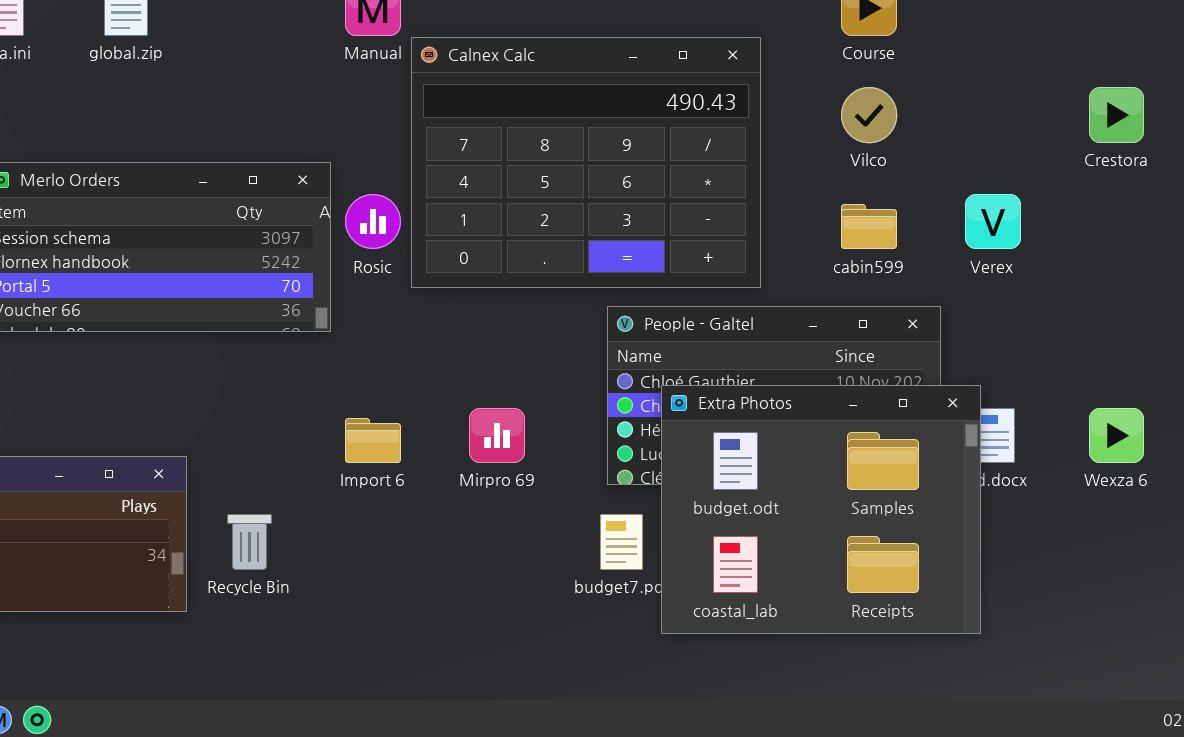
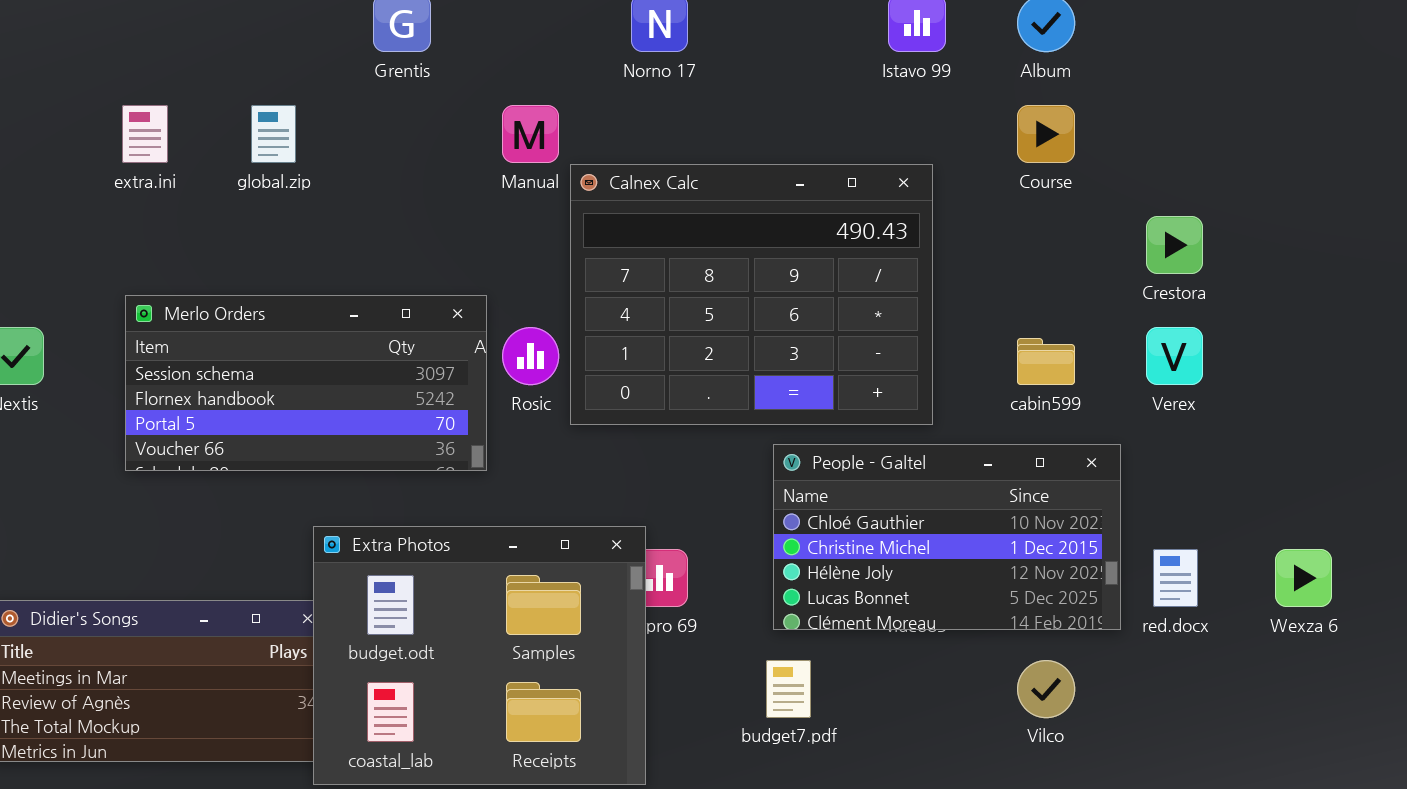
Vilco: [841,87,897,143] -> [1017,660,1075,718], moved
Crestora: [1089,87,1144,143] -> [1146,216,1203,274], moved
Extra Photos: [661,385,981,634] -> [313,526,646,785], moved

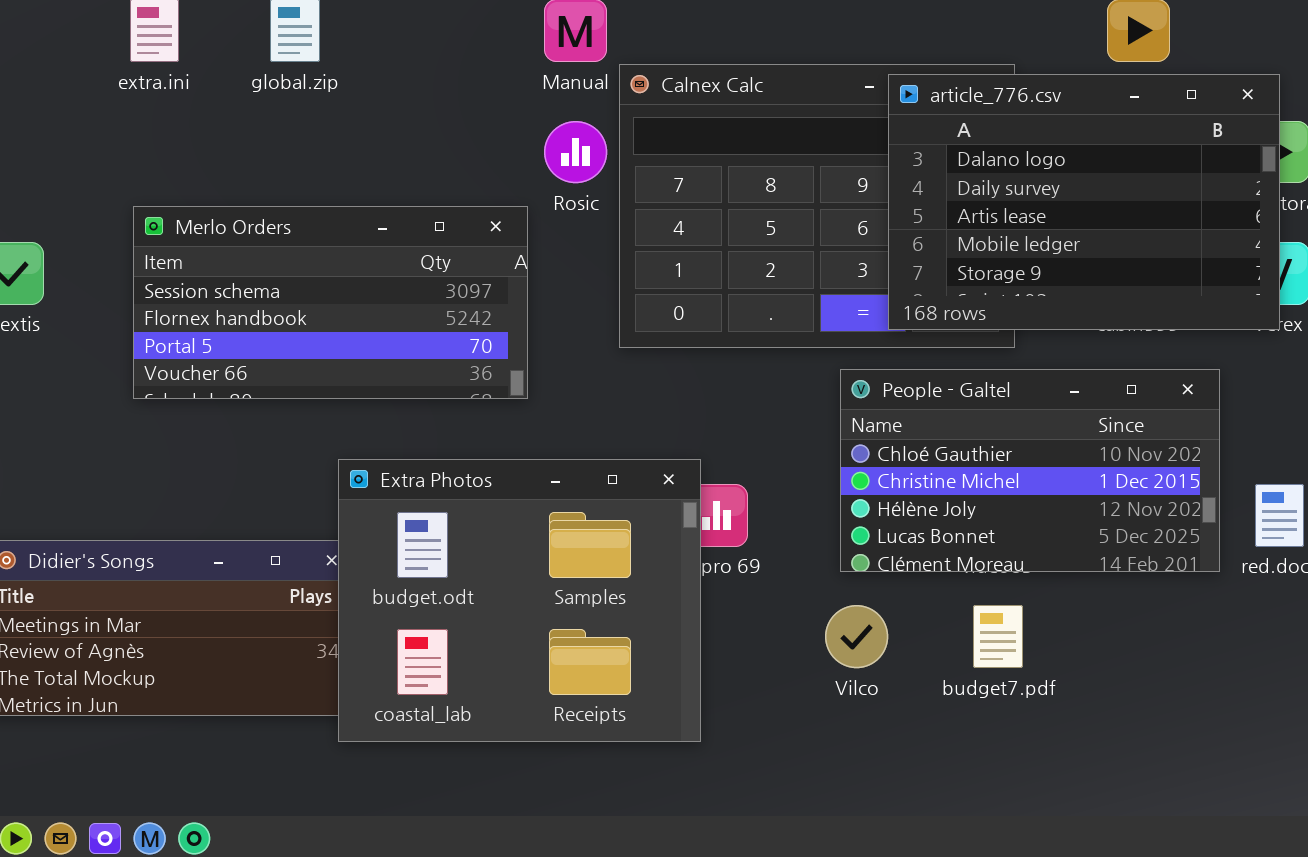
article_776.csv: none -> [888,74,1280,330], opened
Rosic: [502,327,559,385] -> [544,121,607,183], moved
budget7.pdf: [766,660,811,718] -> [973,605,1023,668], moved
Vilco: [1017,660,1075,718] -> [825,605,888,668], moved

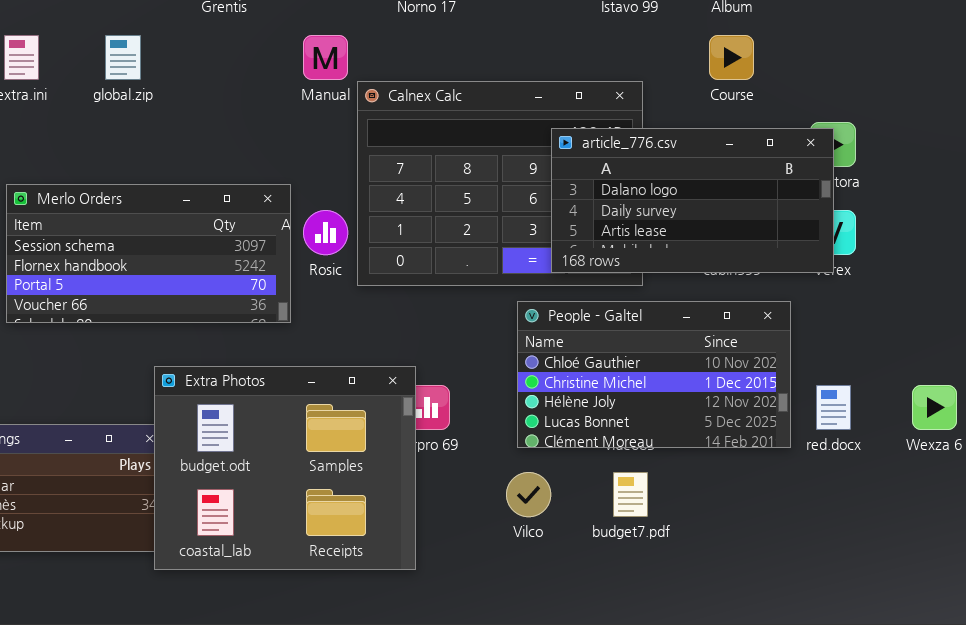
article_776.csv: [888,74,1280,330] -> [551,128,834,273], resized
Rosic: [544,121,607,183] -> [303,210,348,255], moved

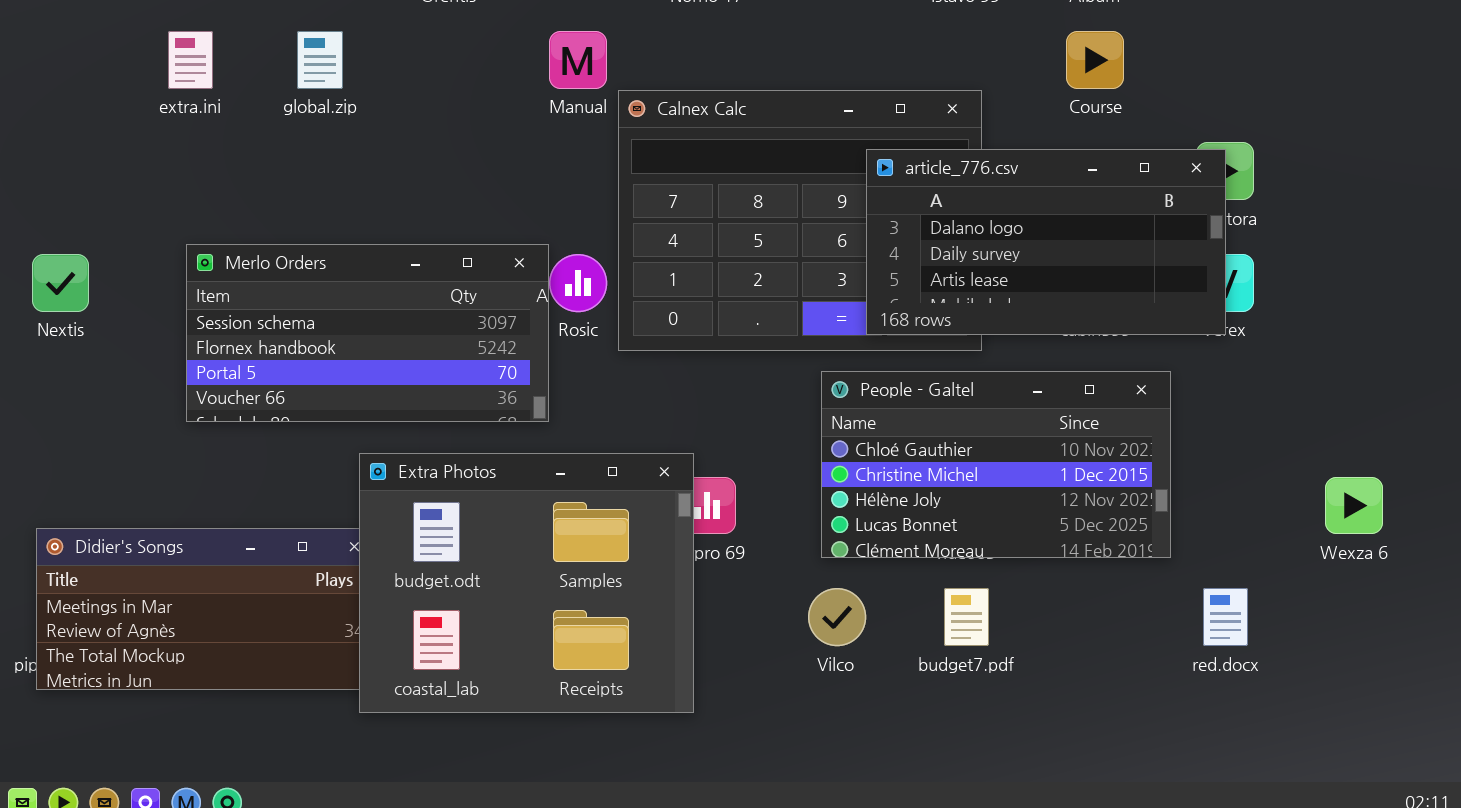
Merlo Orders: [6,184,291,323] -> [186,244,549,422], moved
red.docx: [816,385,851,430] -> [1203,588,1248,646], moved

